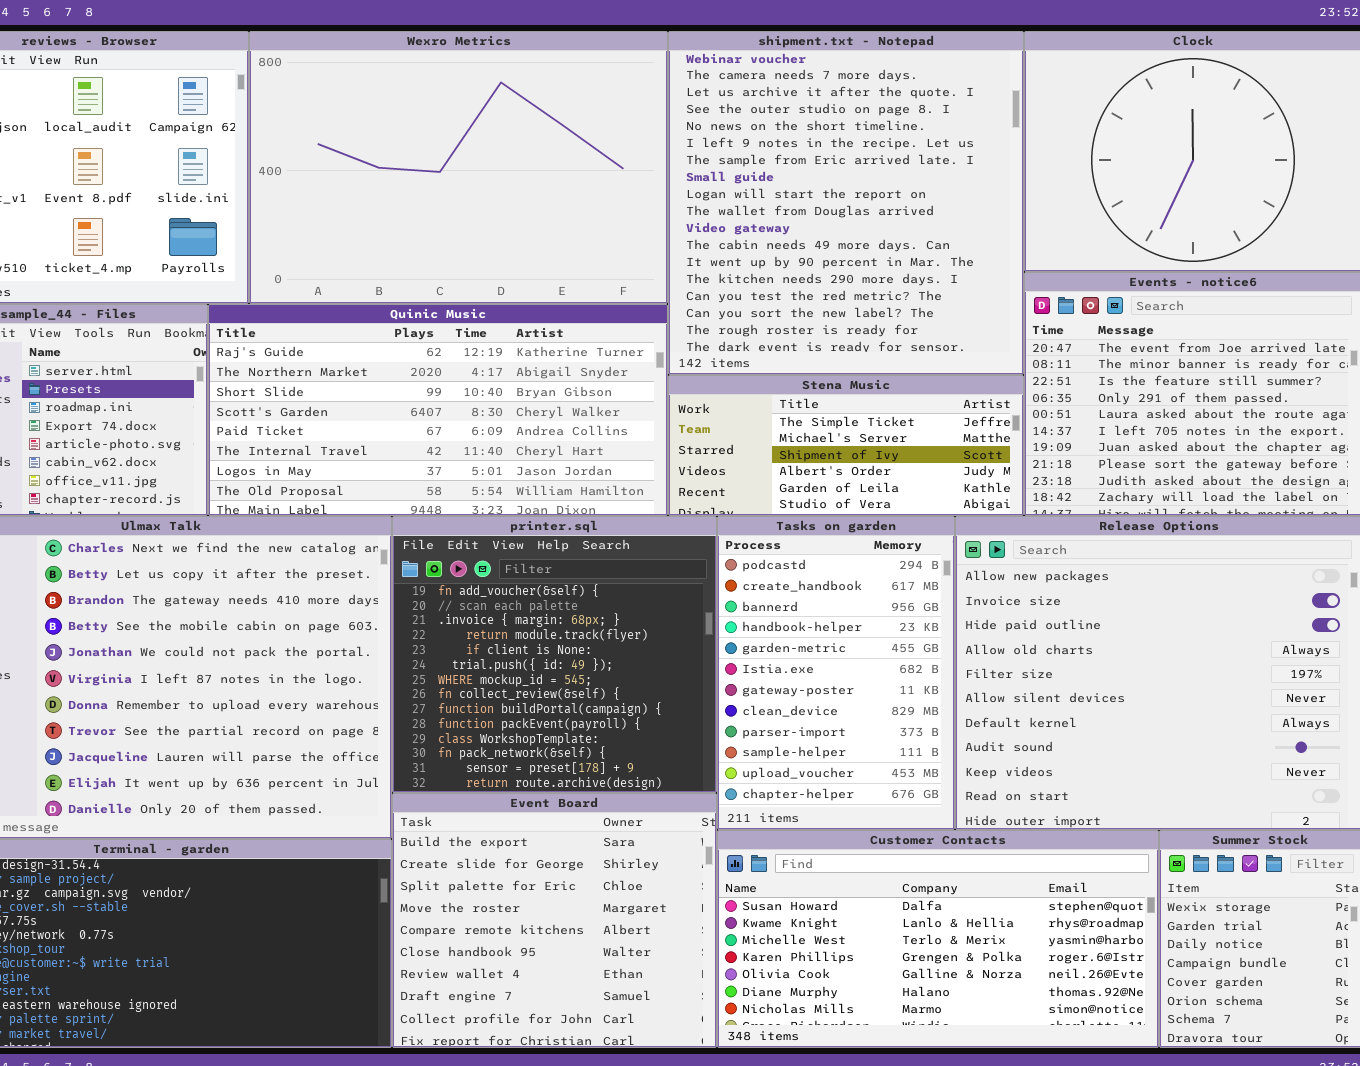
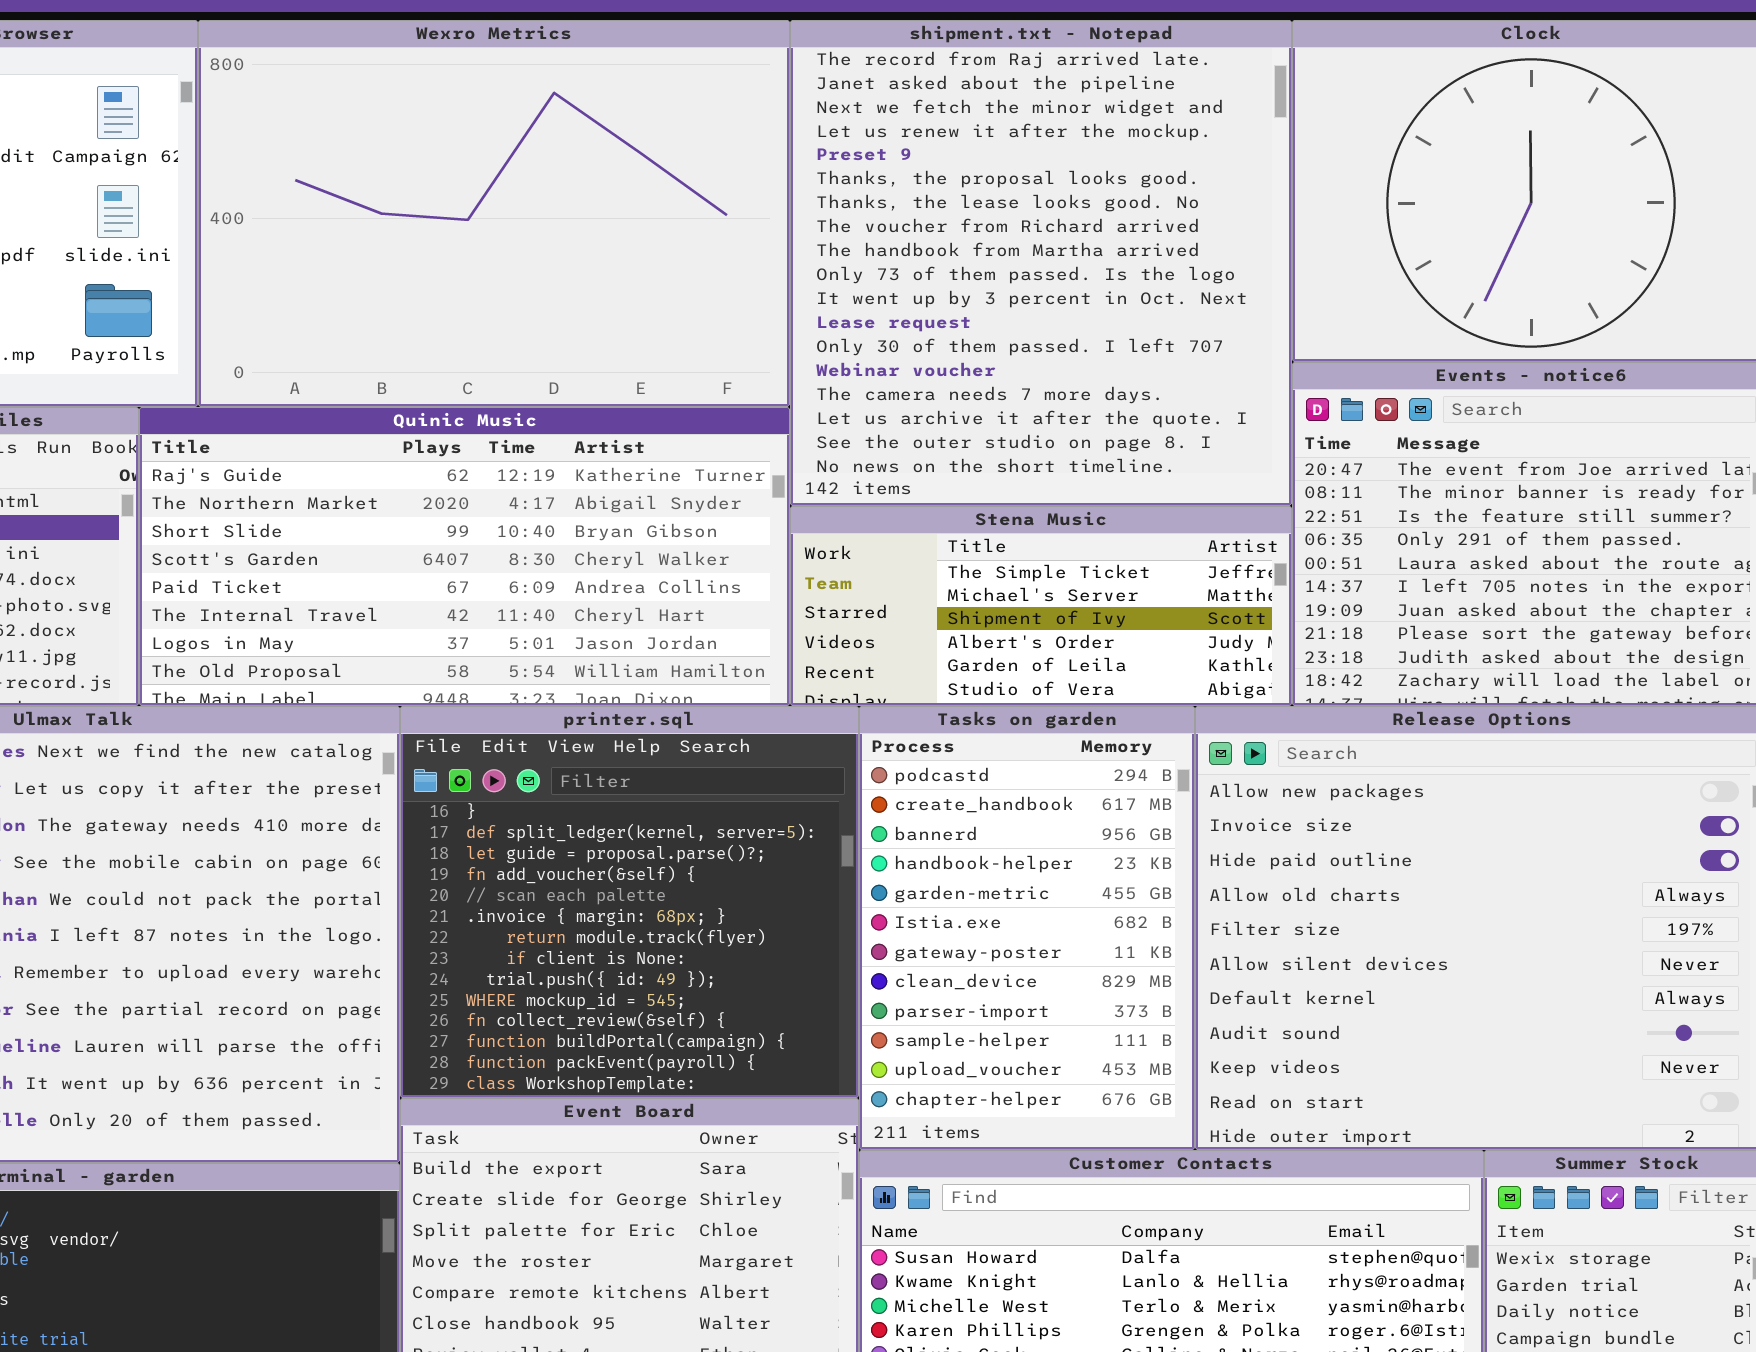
shipment.txt - Notepad: [668,31,1024,375] -> [790,20,1292,506], scrolled up 13 rows
printer.sql: [392,516,717,793] -> [400,706,859,1098], scrolled up 3 rows

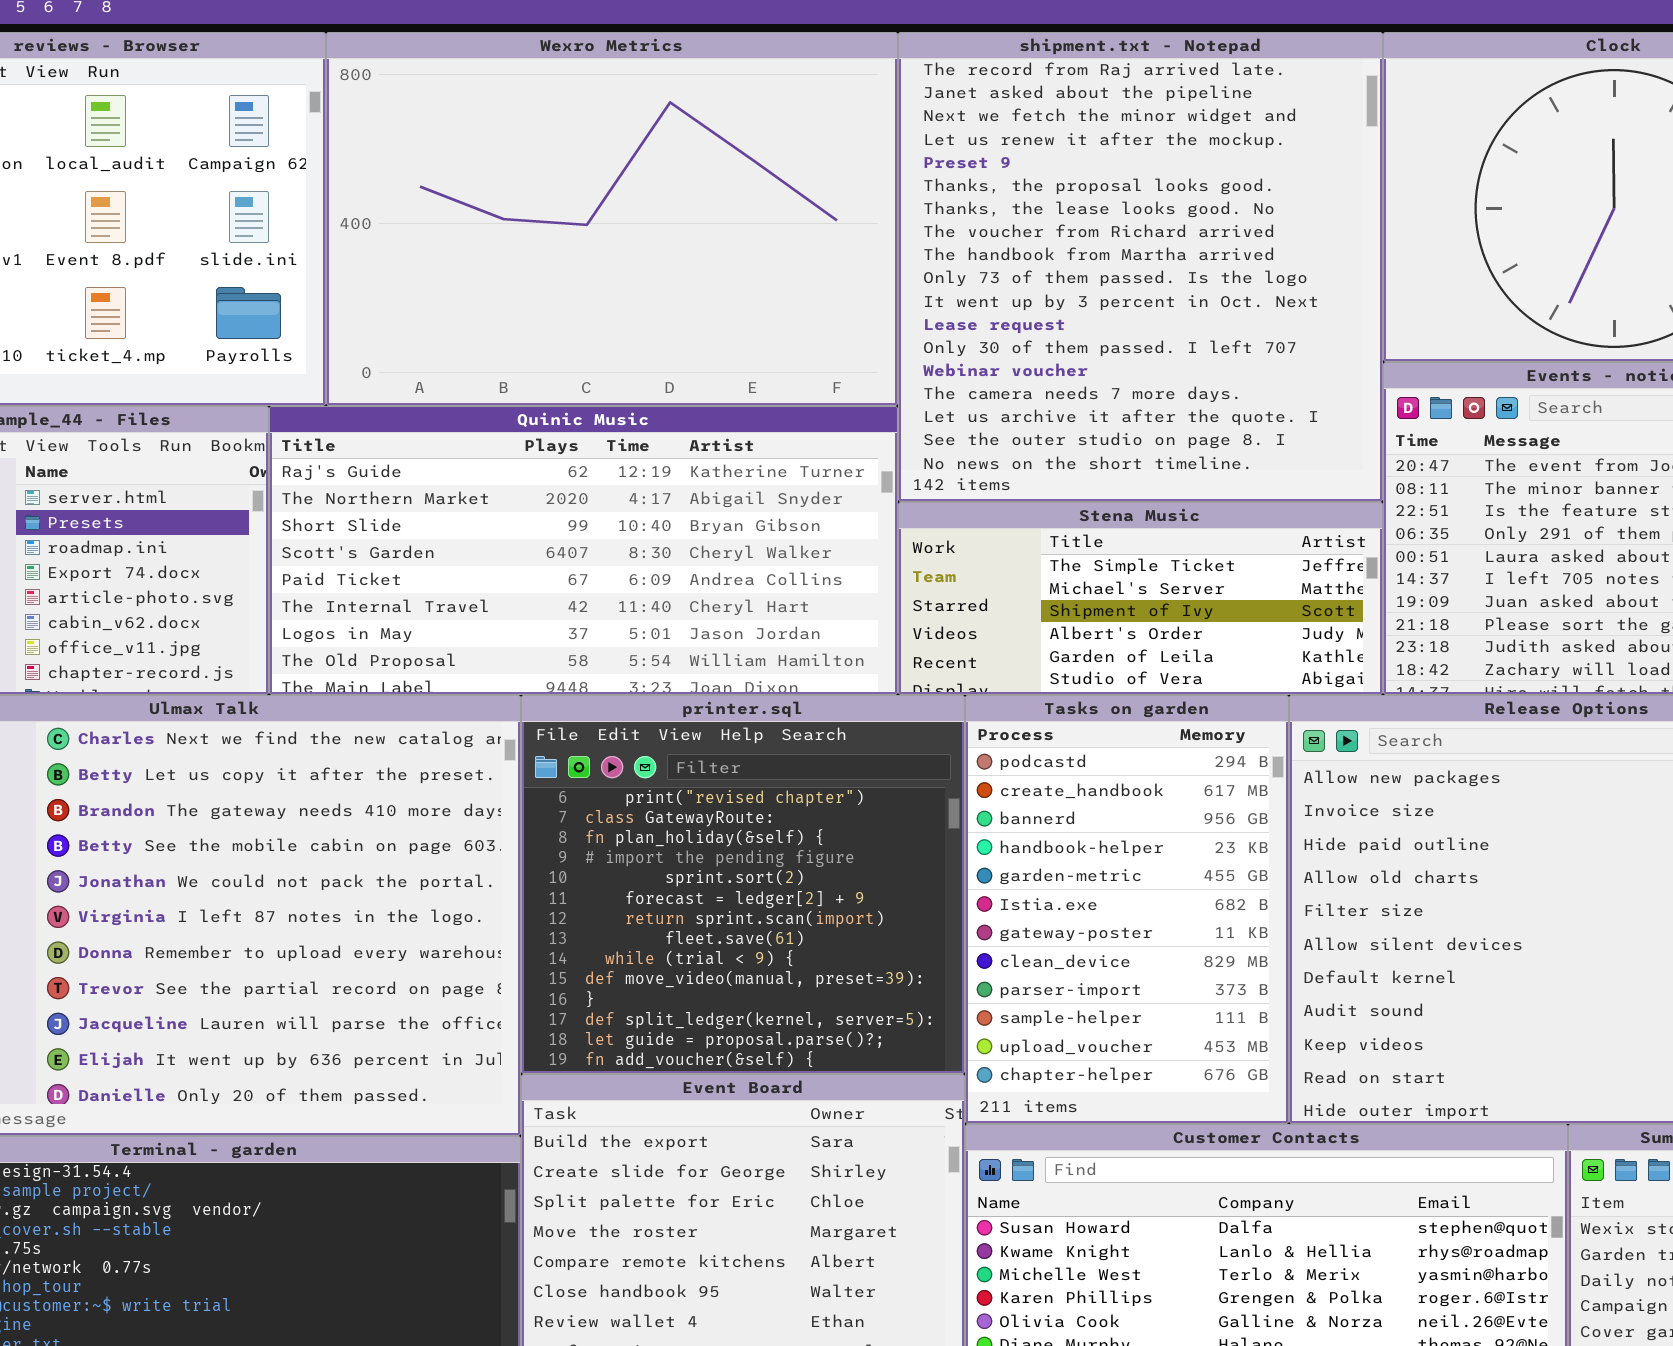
printer.sql: [400,706,859,1098] -> [521,695,965,1074], scrolled up 10 rows

